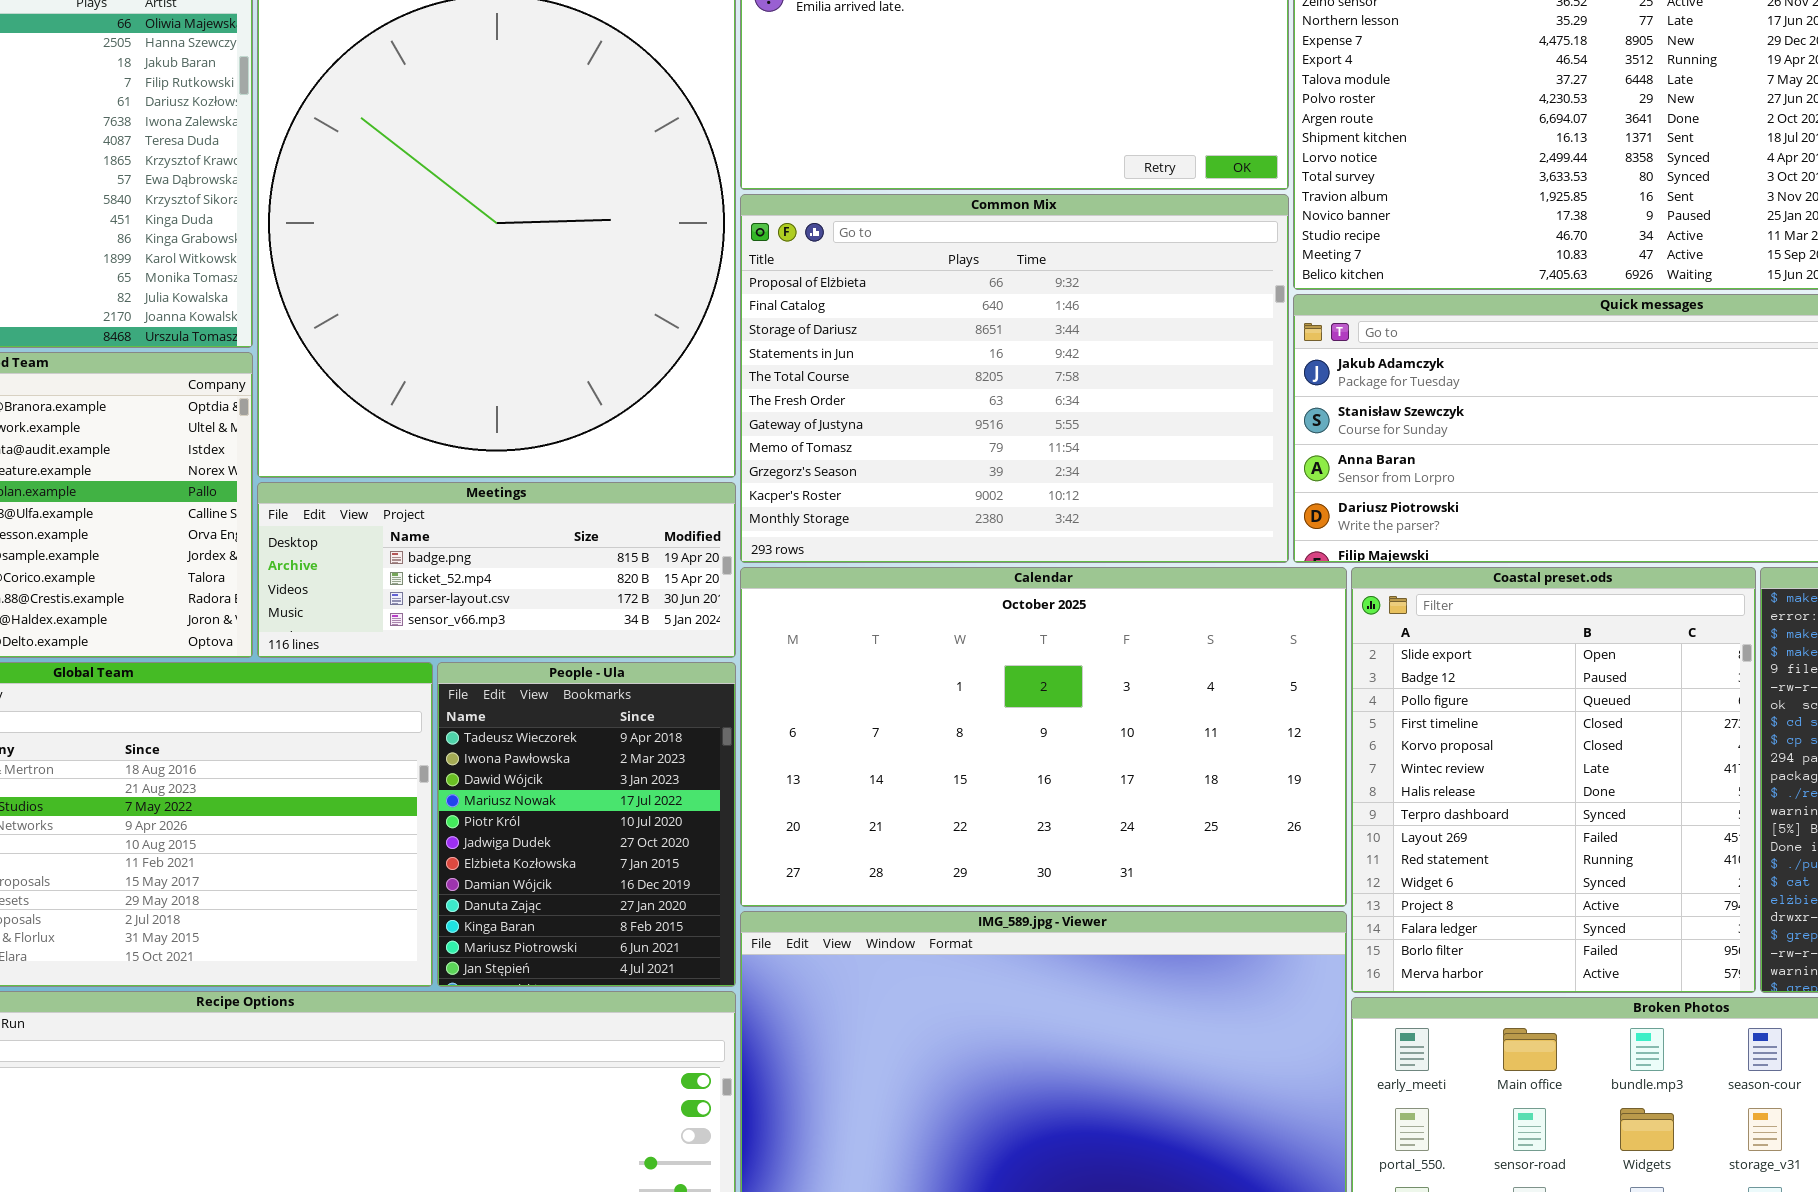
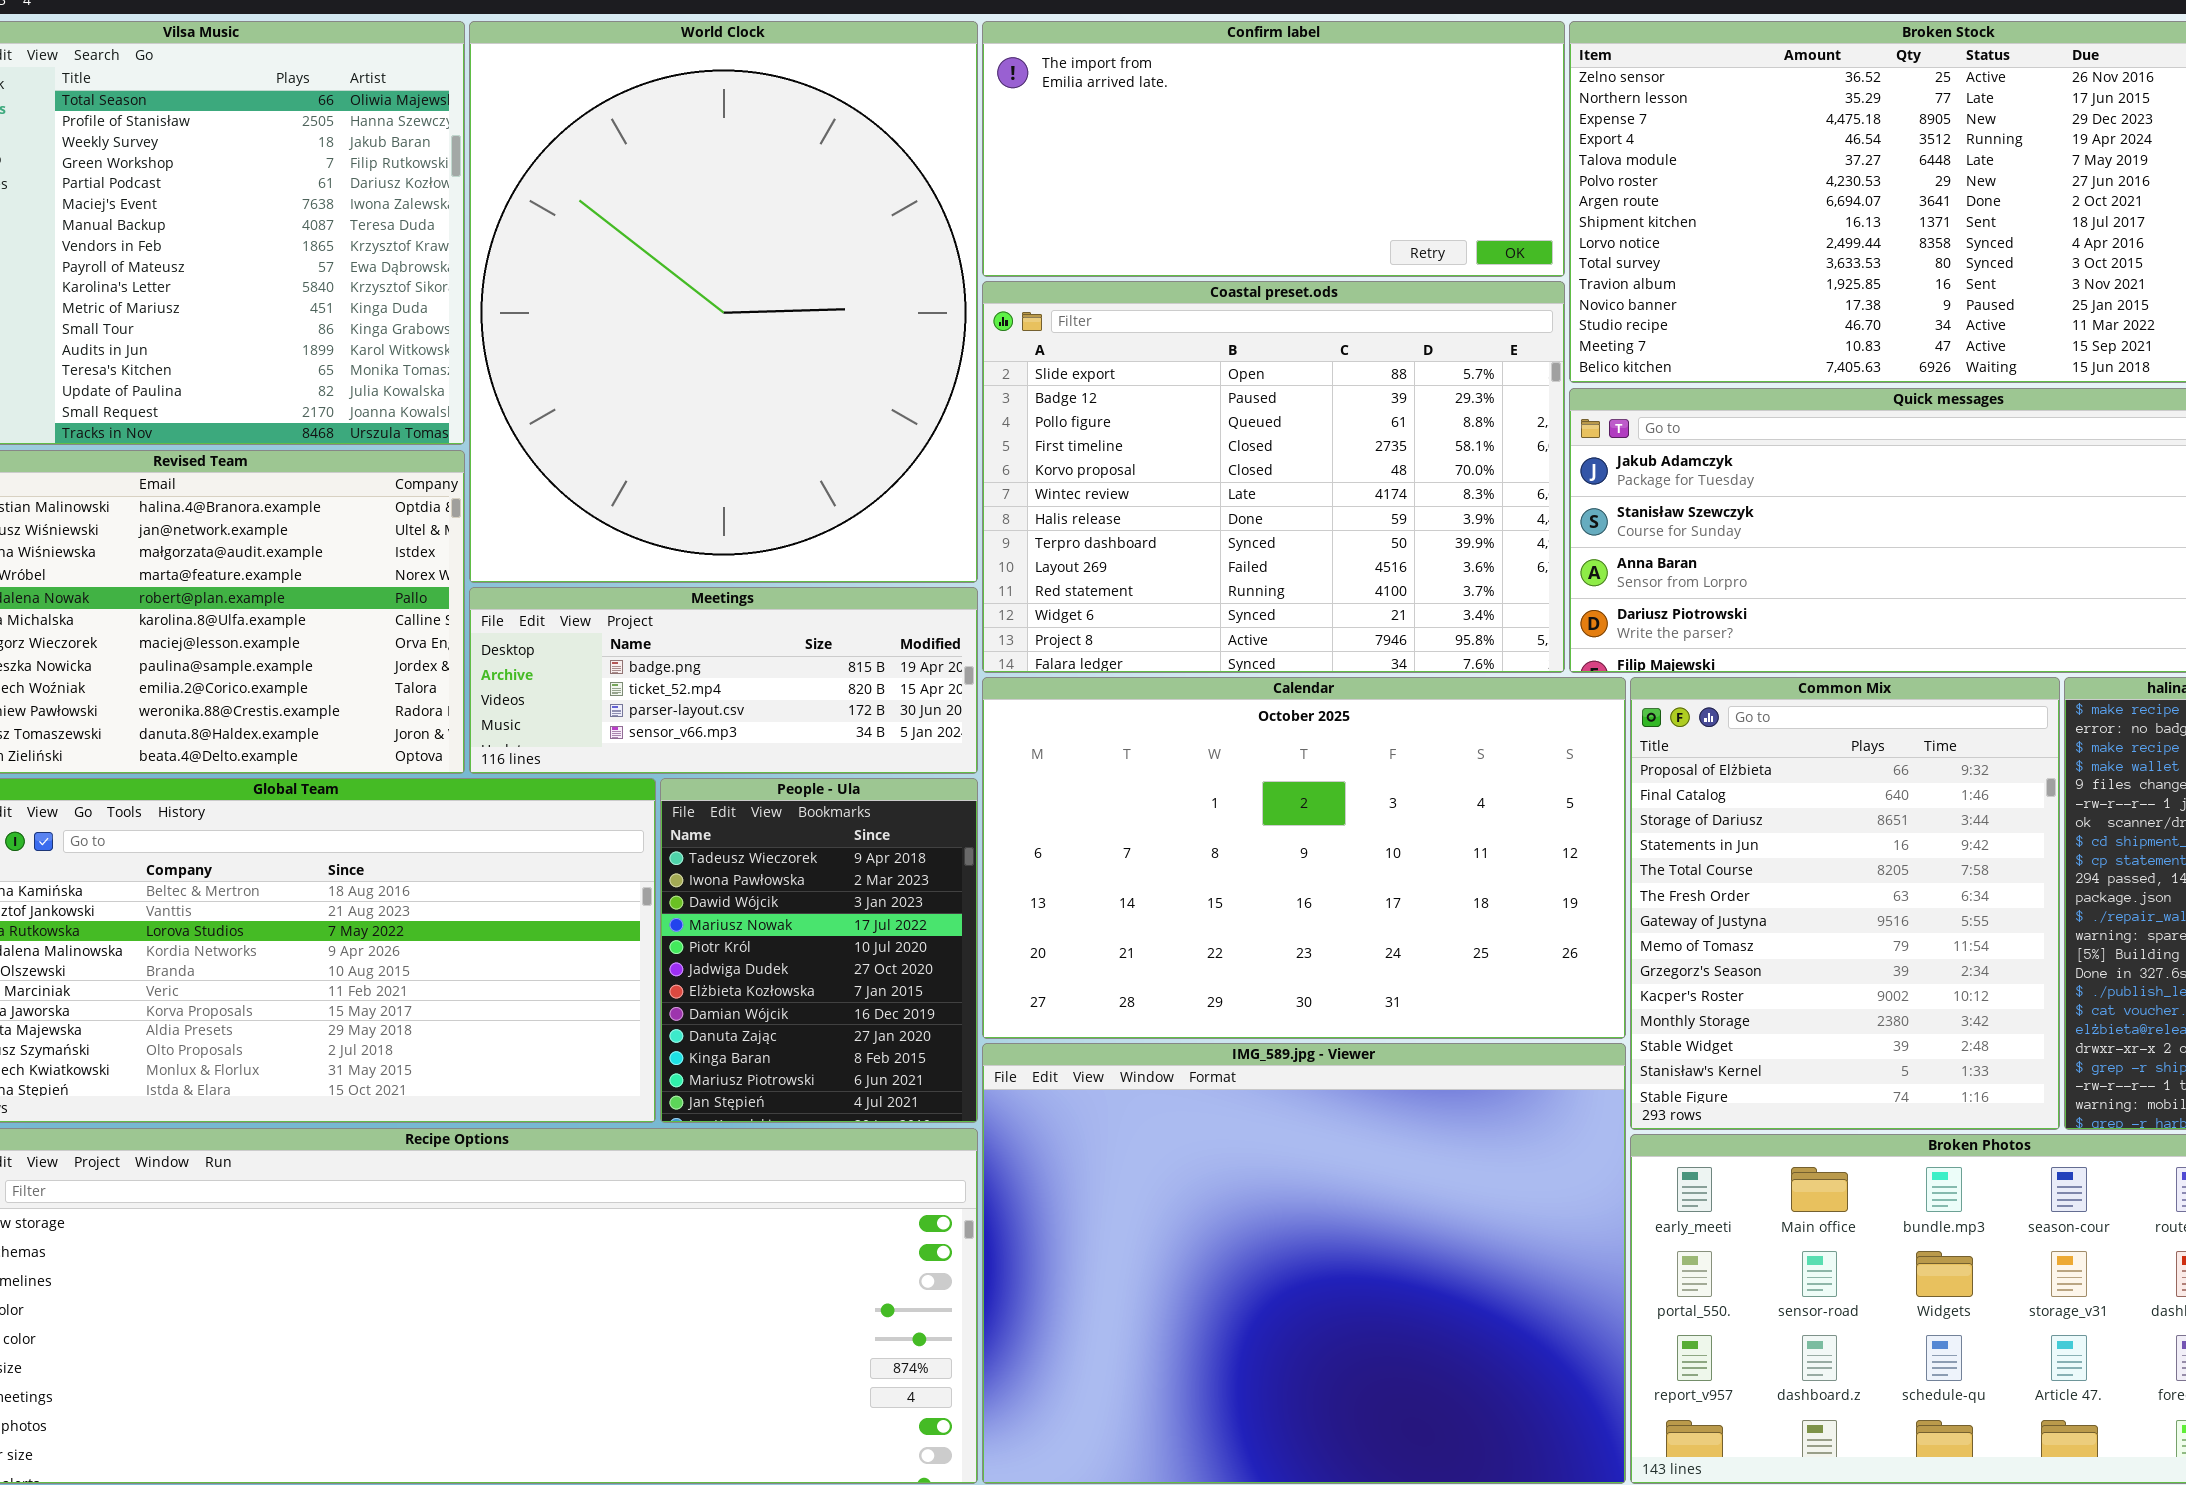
Common Mix: [740,194,1289,563] -> [1630,677,2060,1130], moved, resized
Coastal preset.ods: [1351,567,1756,993] -> [982,281,1565,673], moved, resized

